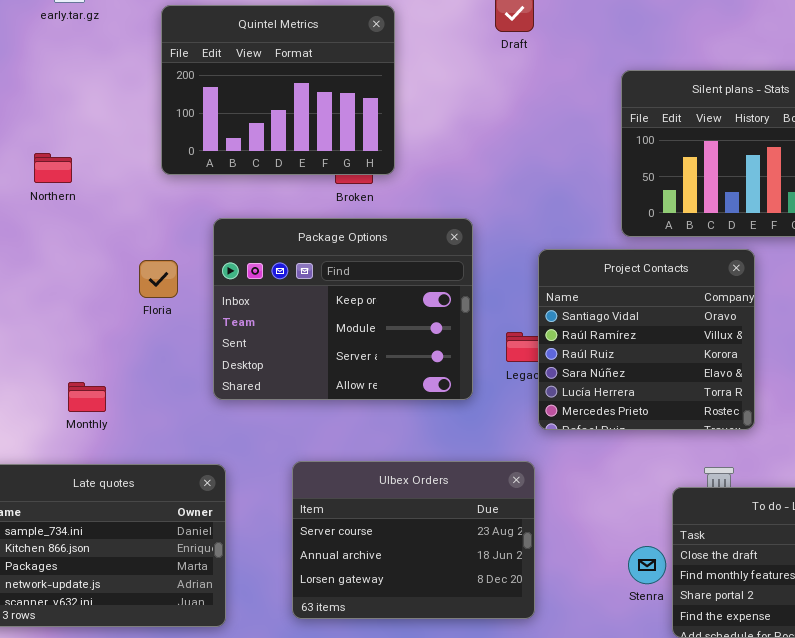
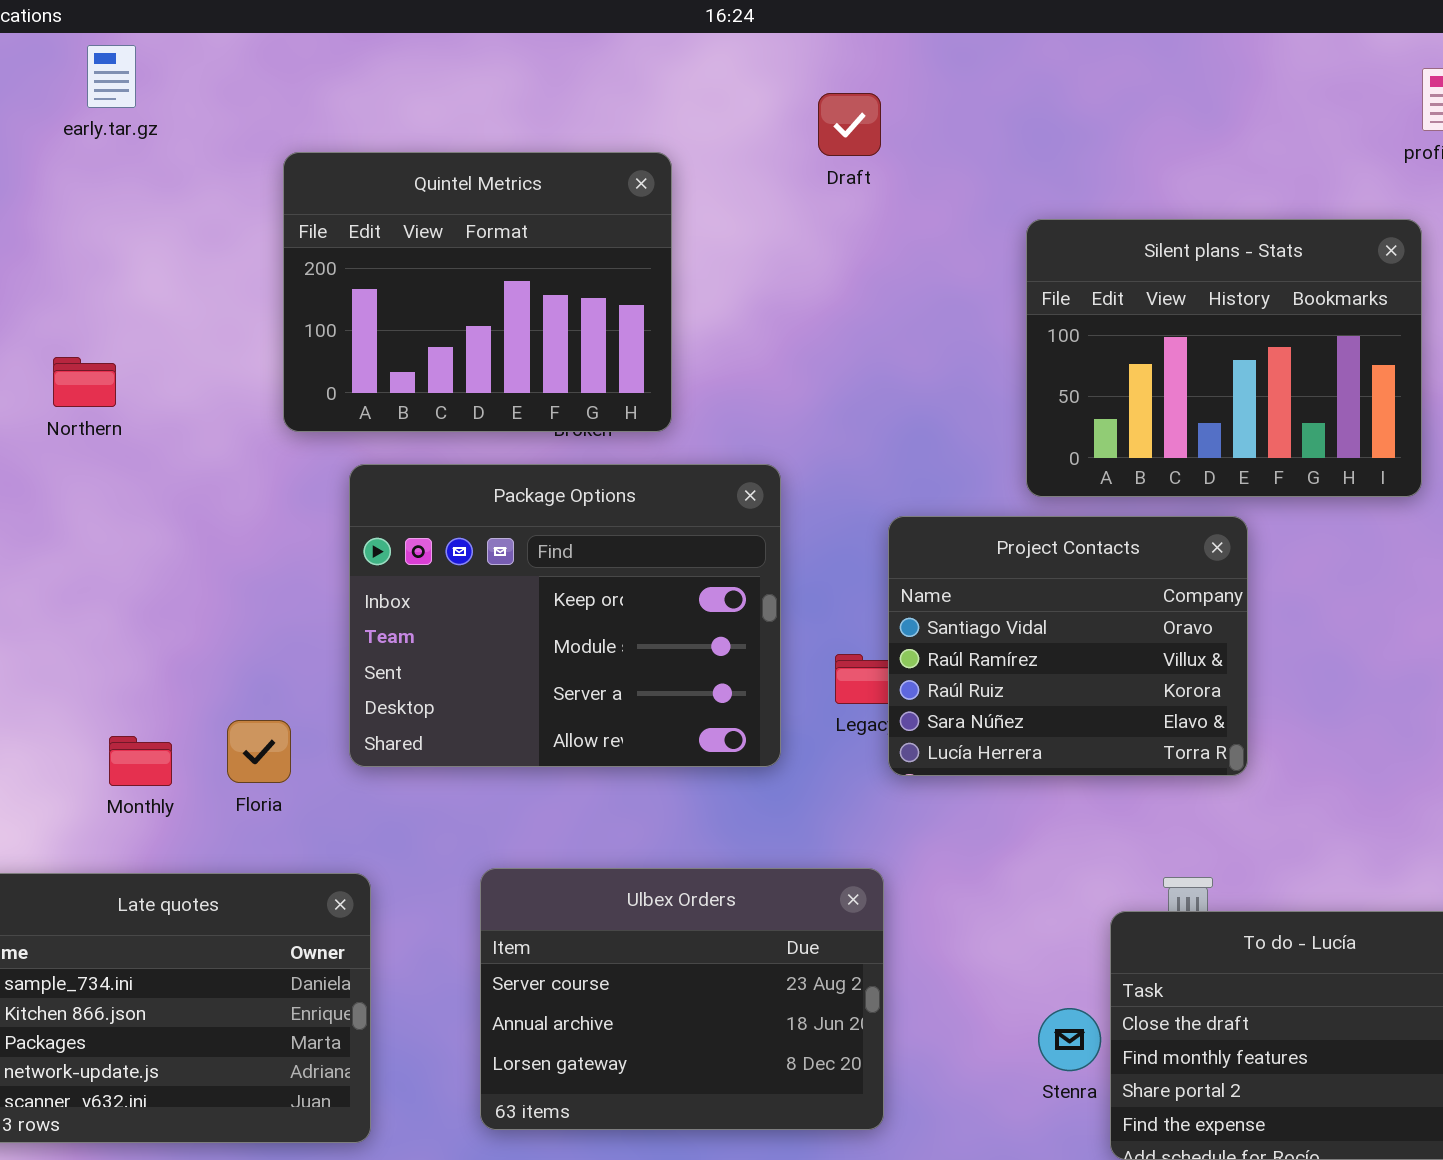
Quintel Metrics: [161,5,395,175] -> [283,152,672,432], moved
Project Contacts: [538,249,755,430] -> [888,516,1248,776], resized
Floria: [139,260,178,298] -> [227,720,291,783], moved

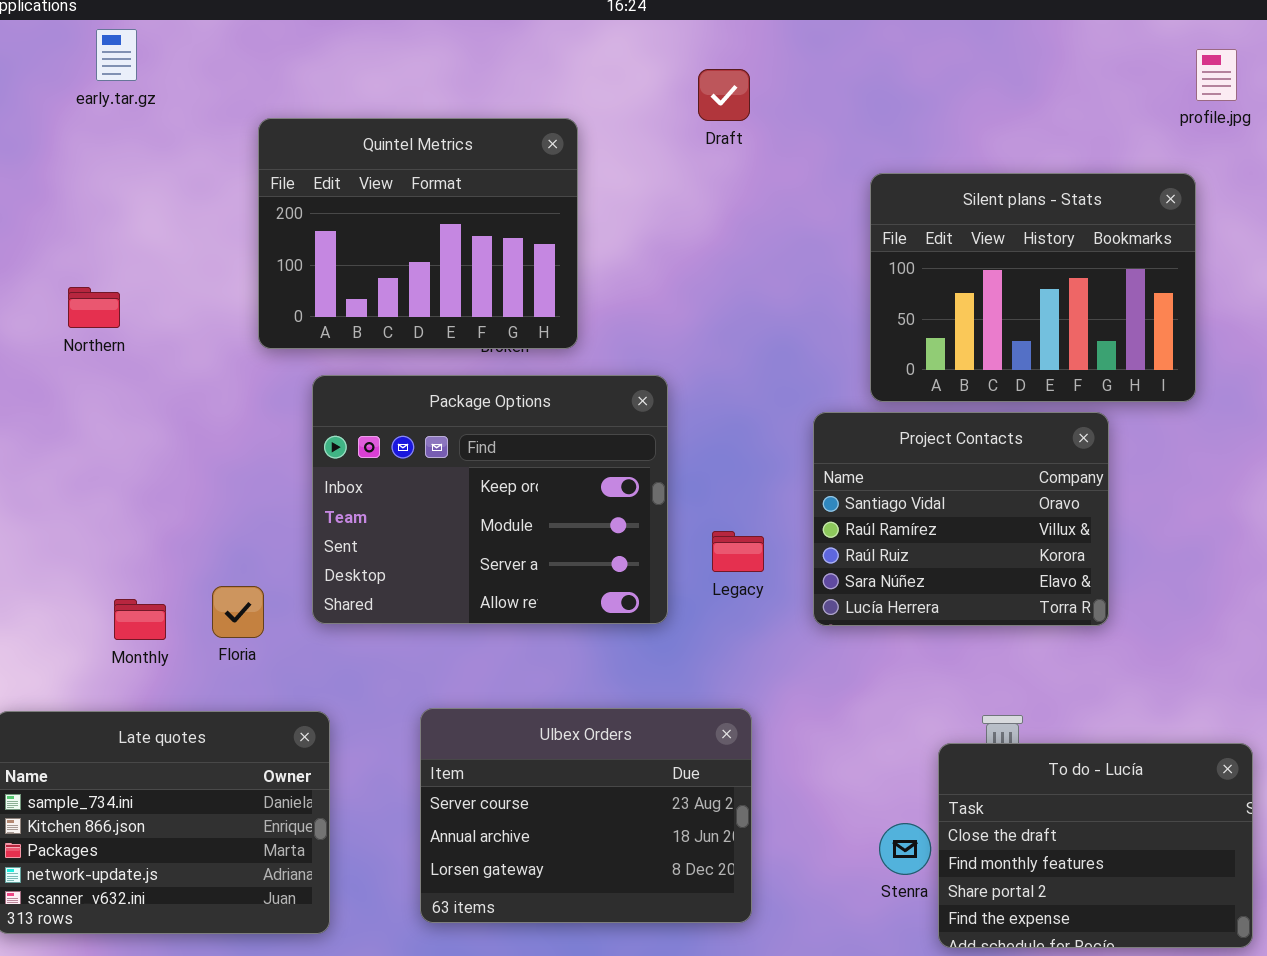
Project Contacts: [888,516,1248,776] -> [813,412,1109,626], moved

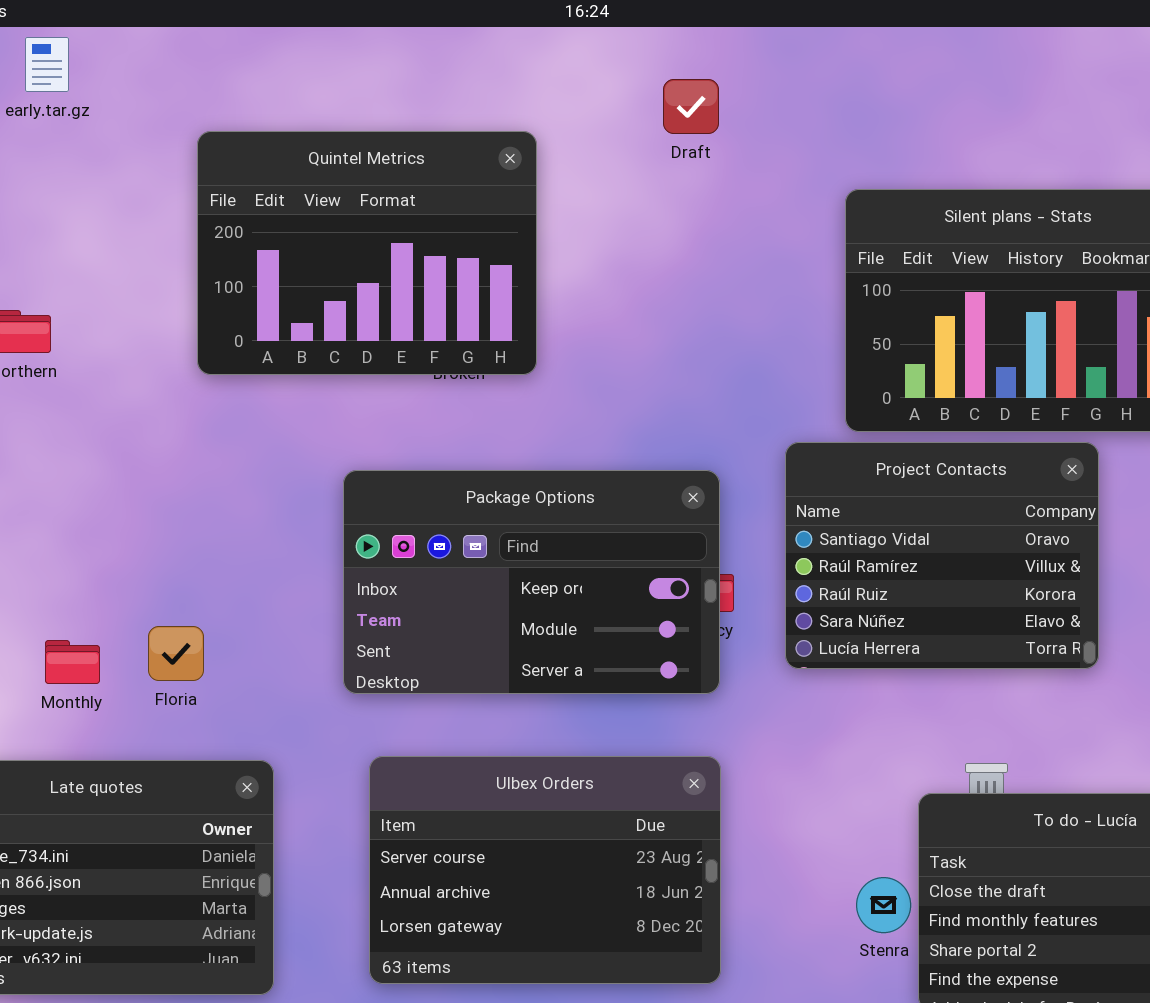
Package Options: [312,375,668,624] -> [343,470,720,694], moved, resized

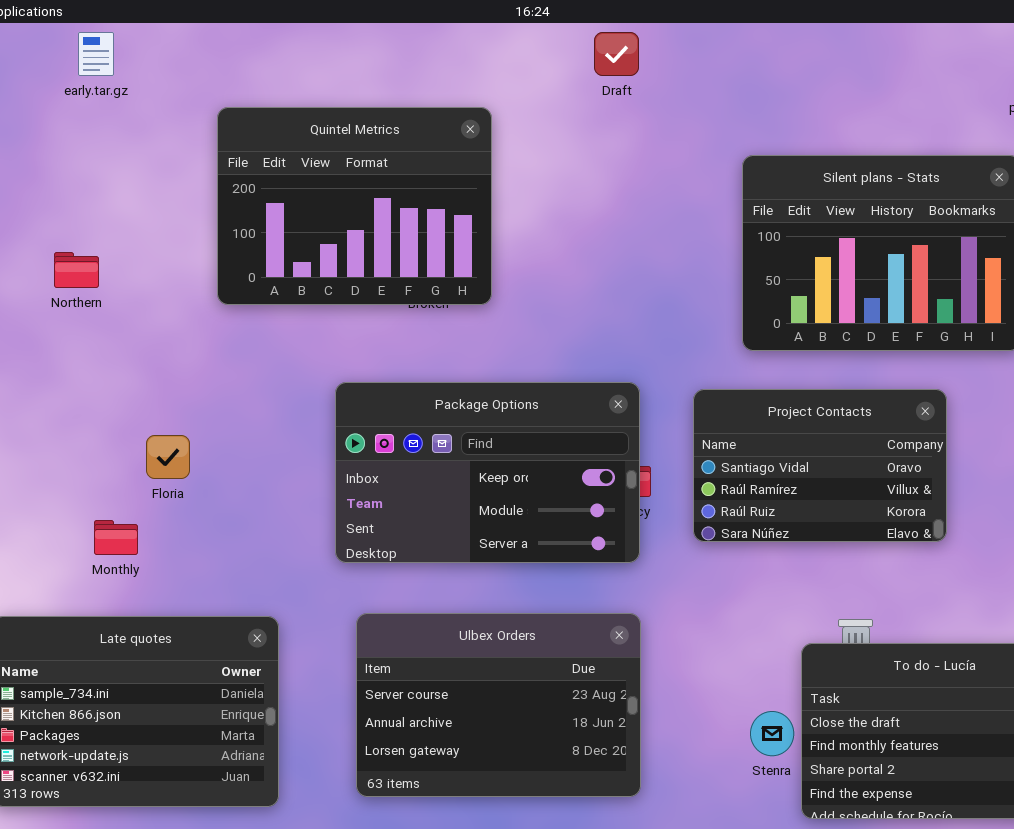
Draft: [663,79,719,134] -> [594,32,639,76], moved
Project Contacts: [785,442,1099,669] -> [693,389,947,542], resized
Floria: [148,626,204,681] -> [146,435,190,479], moved

